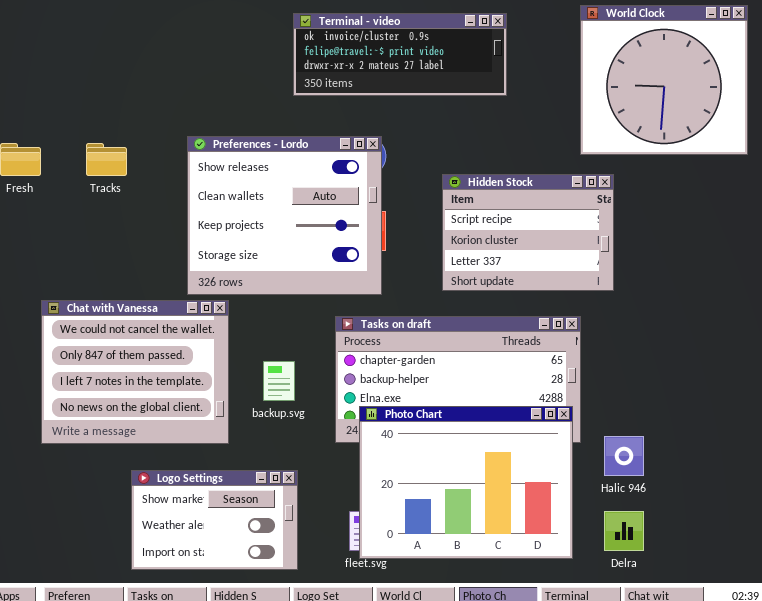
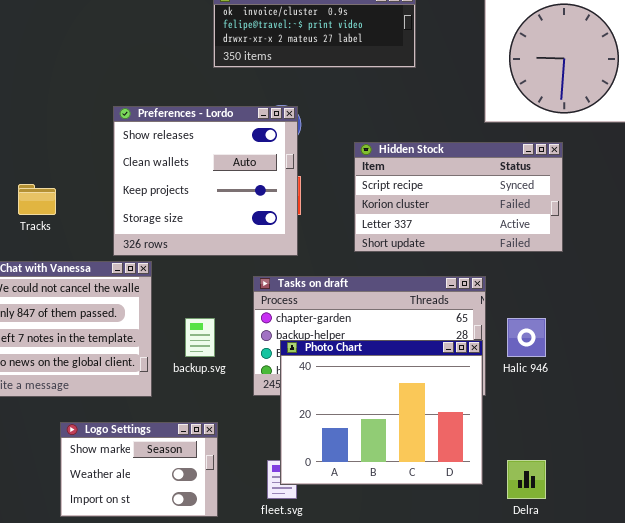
Tracks: [86,143,127,176] -> [18,184,56,215], moved
Hidden Stock: [442,174,614,291] -> [354,142,563,252], resized
Photo Chart: [359,406,573,559] -> [280,340,483,485], moved
Halic 946: [604,436,644,476] -> [507,318,546,357], moved

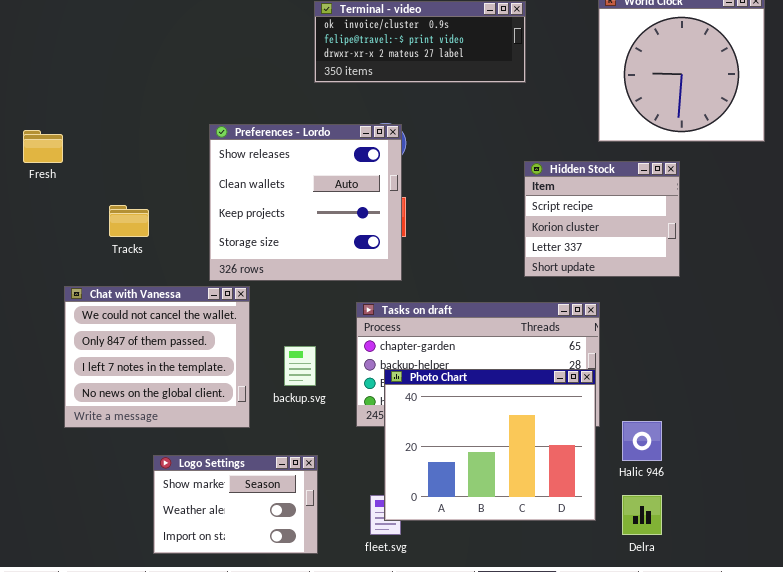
Hidden Stock: [354,142,563,252] -> [524,161,680,277], resized
Halic 946: [507,318,546,357] -> [622,421,662,461], moved

